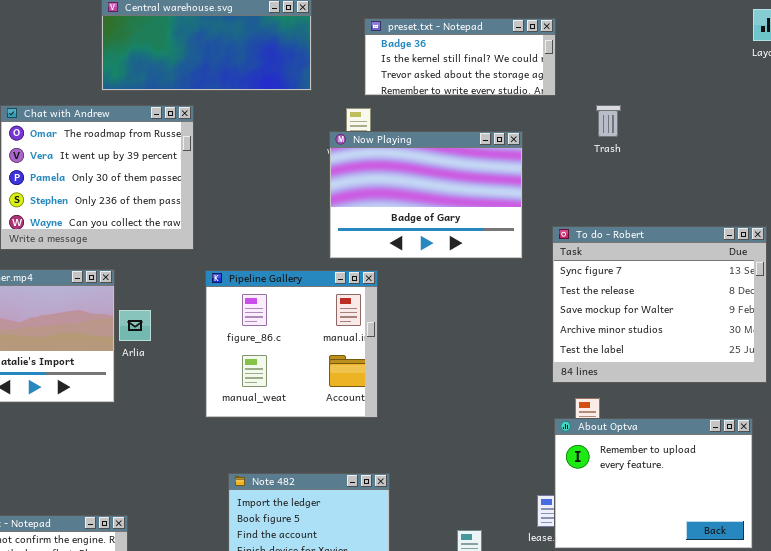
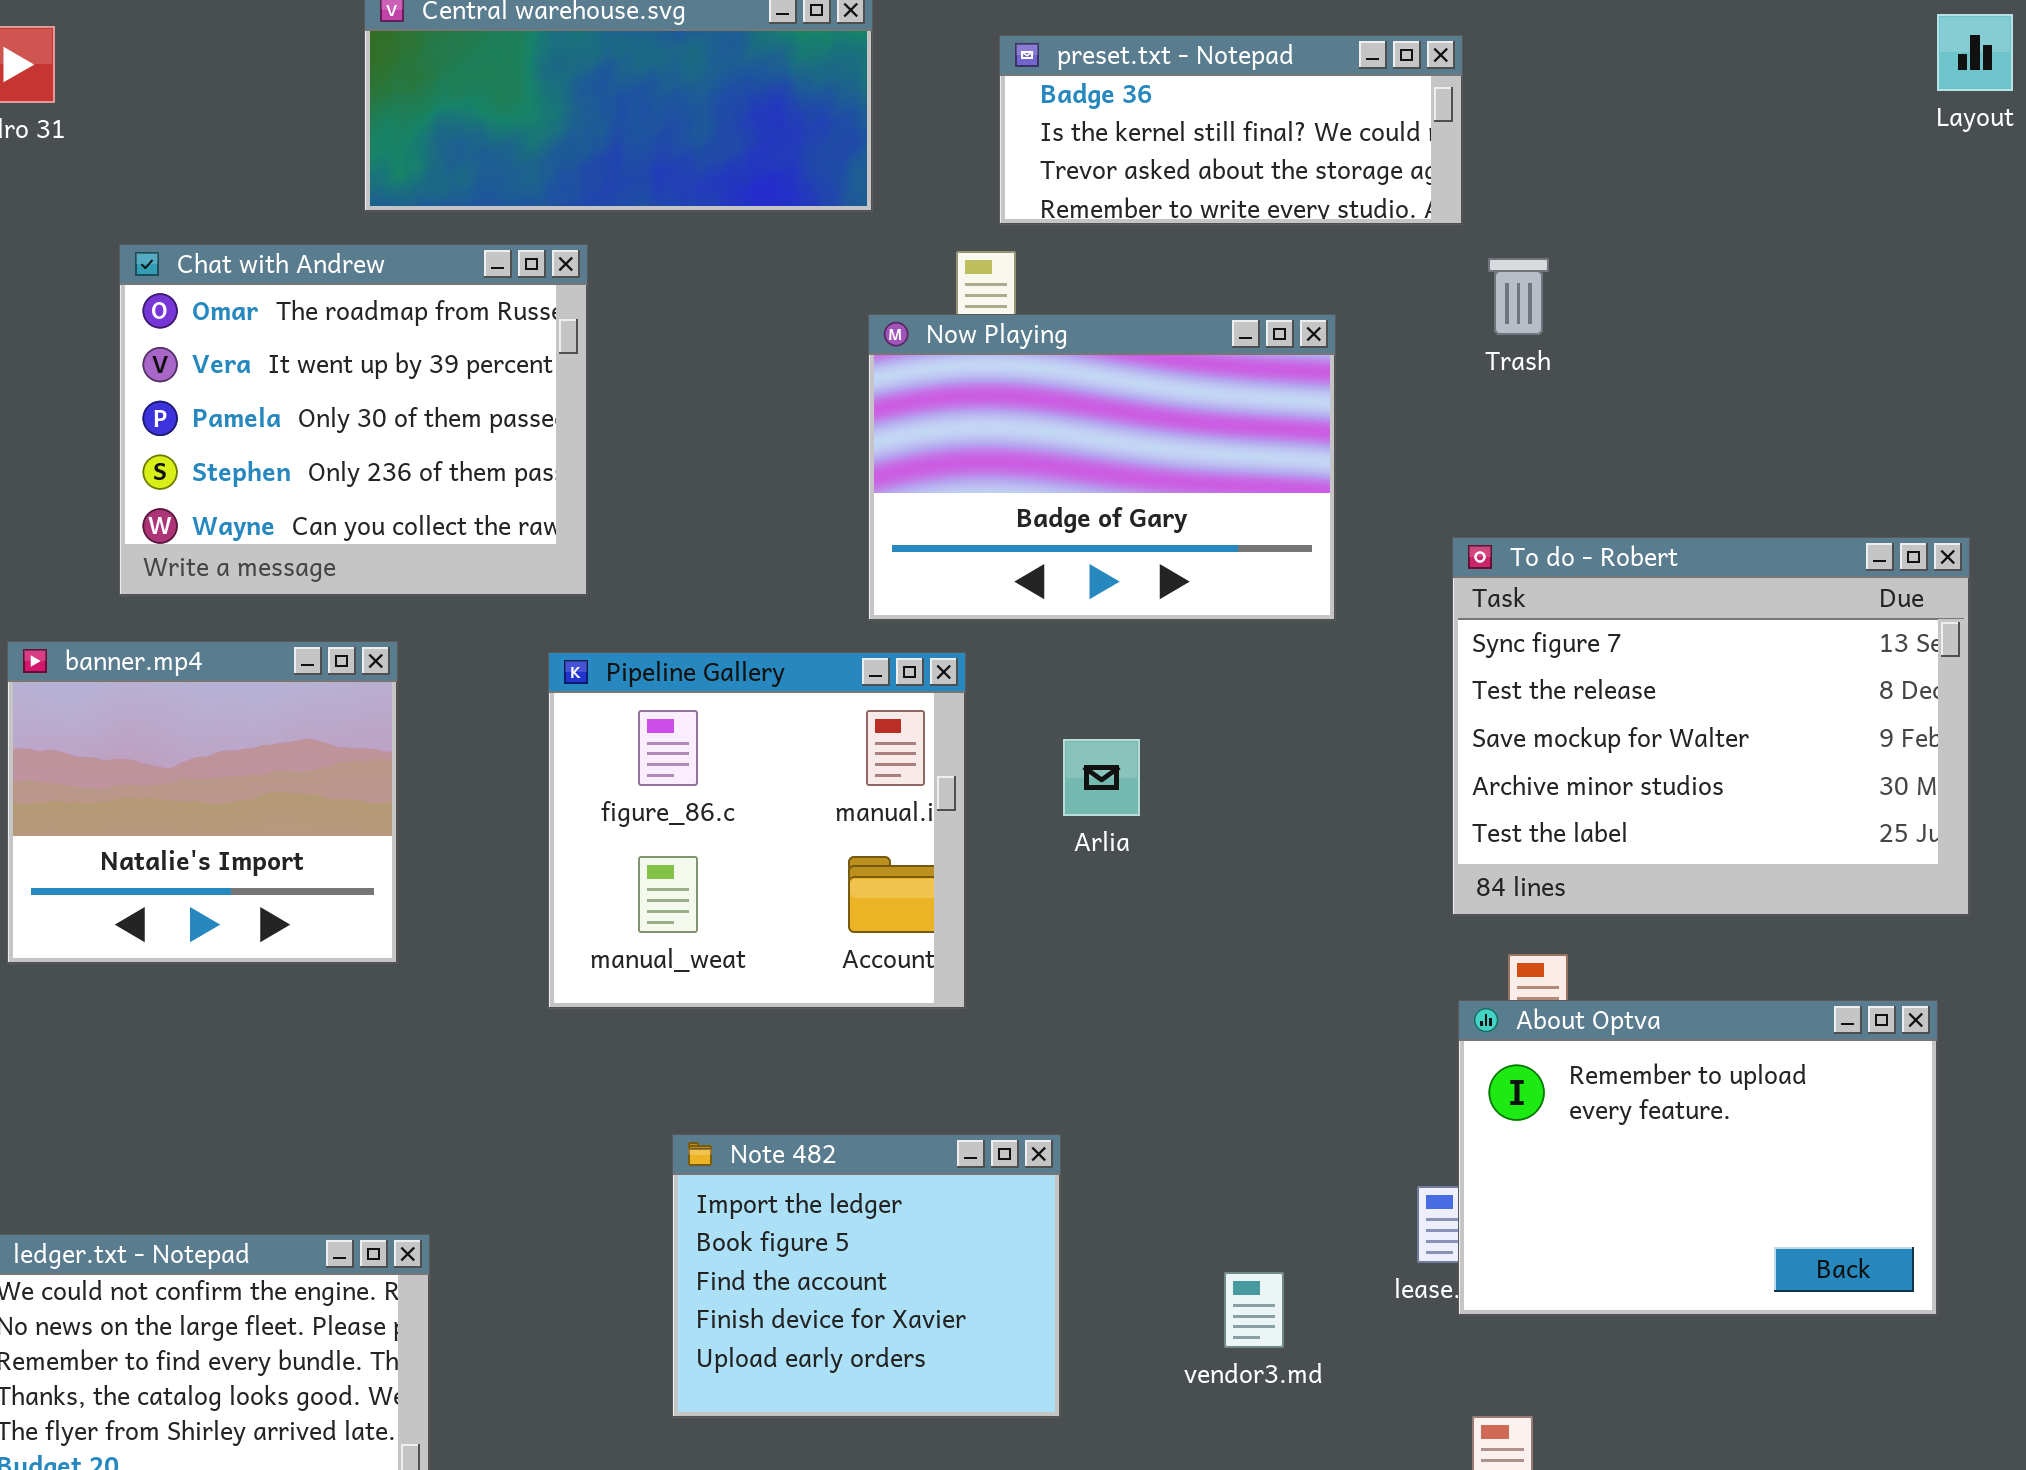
Trash: [596,105,621,137] -> [1488,258,1549,335], moved
Now Playing: [329,131,523,259] -> [868,314,1336,621], moved
Pipeline Gallery: [205,270,378,418] -> [548,652,966,1009], moved
Arlia: [119,310,151,341] -> [1063,739,1140,816], moved

